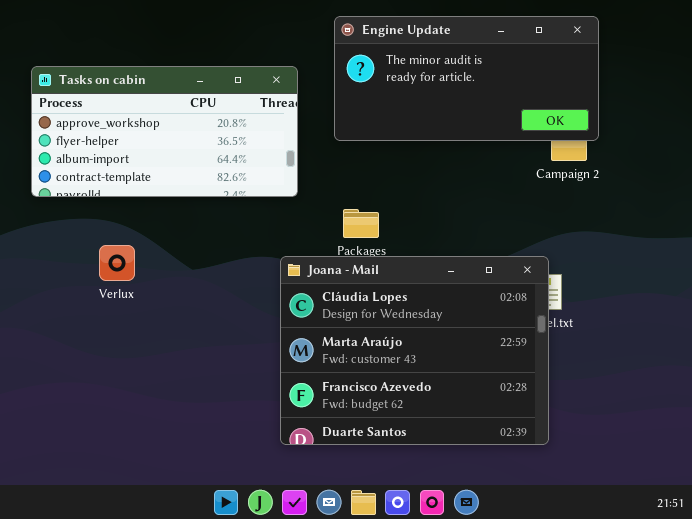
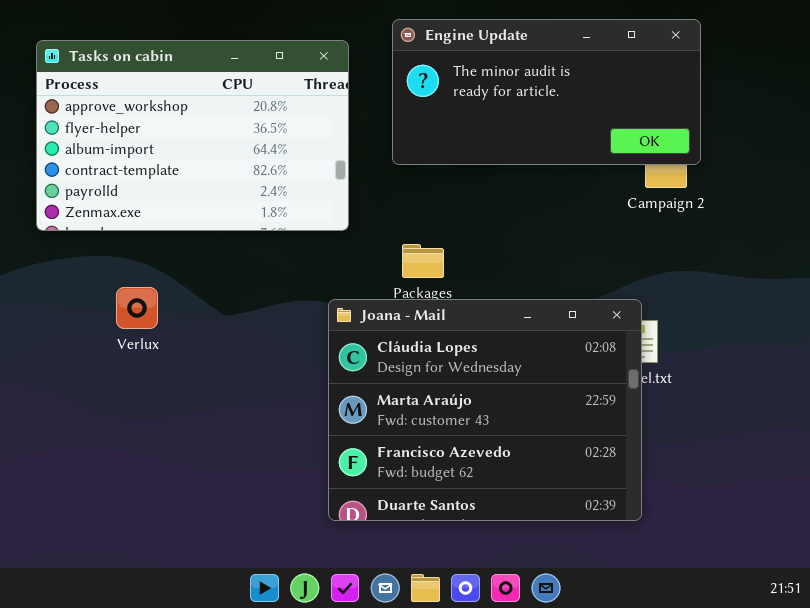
Tasks on cabin: [31,66,298,197] -> [36,40,349,231], resized

